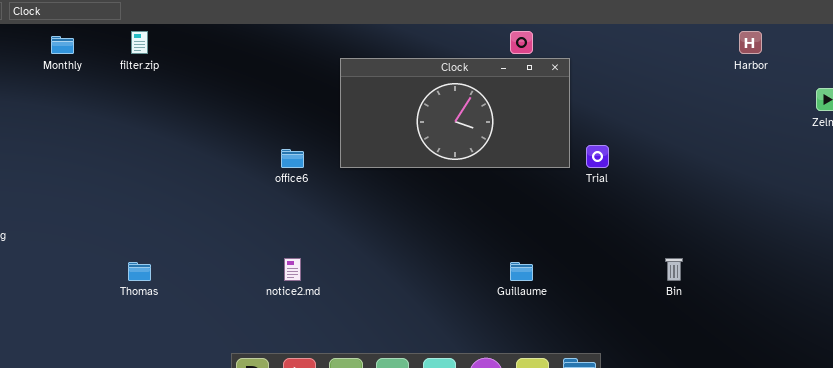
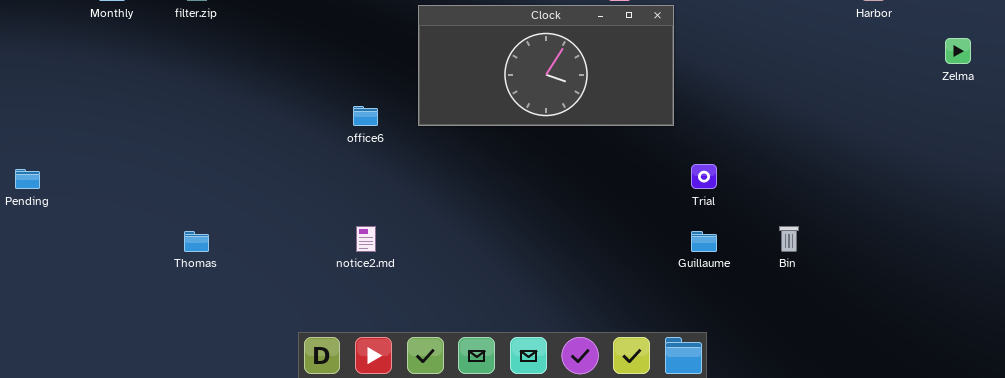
Trial: [586,145,609,168] -> [691,164,717,189], moved
Guillaume: [510,262,533,281] -> [691,231,717,252], moved

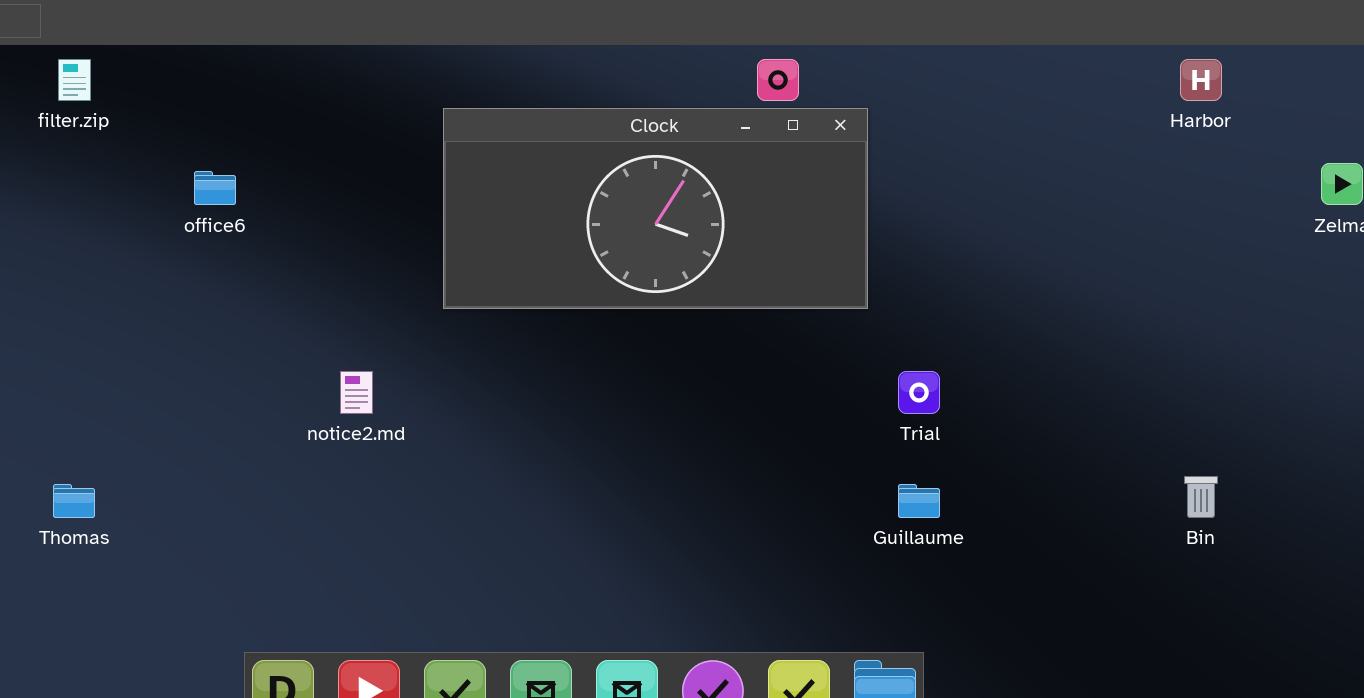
office6: [353,106,378,126] -> [194,171,236,205], moved
notice2.md: [356,226,376,252] -> [340,371,373,414], moved
Bin: [779,226,799,252] -> [1184,476,1218,518], moved

